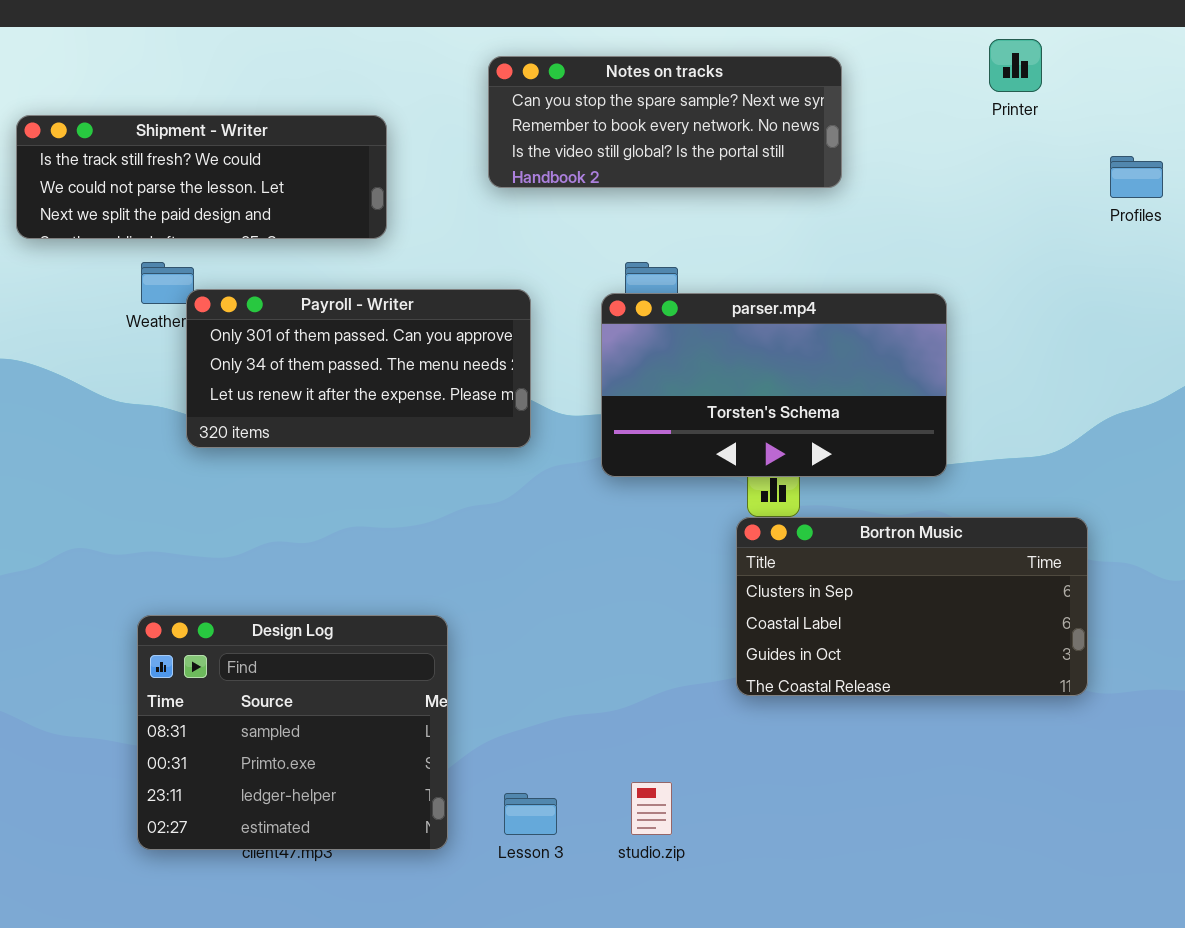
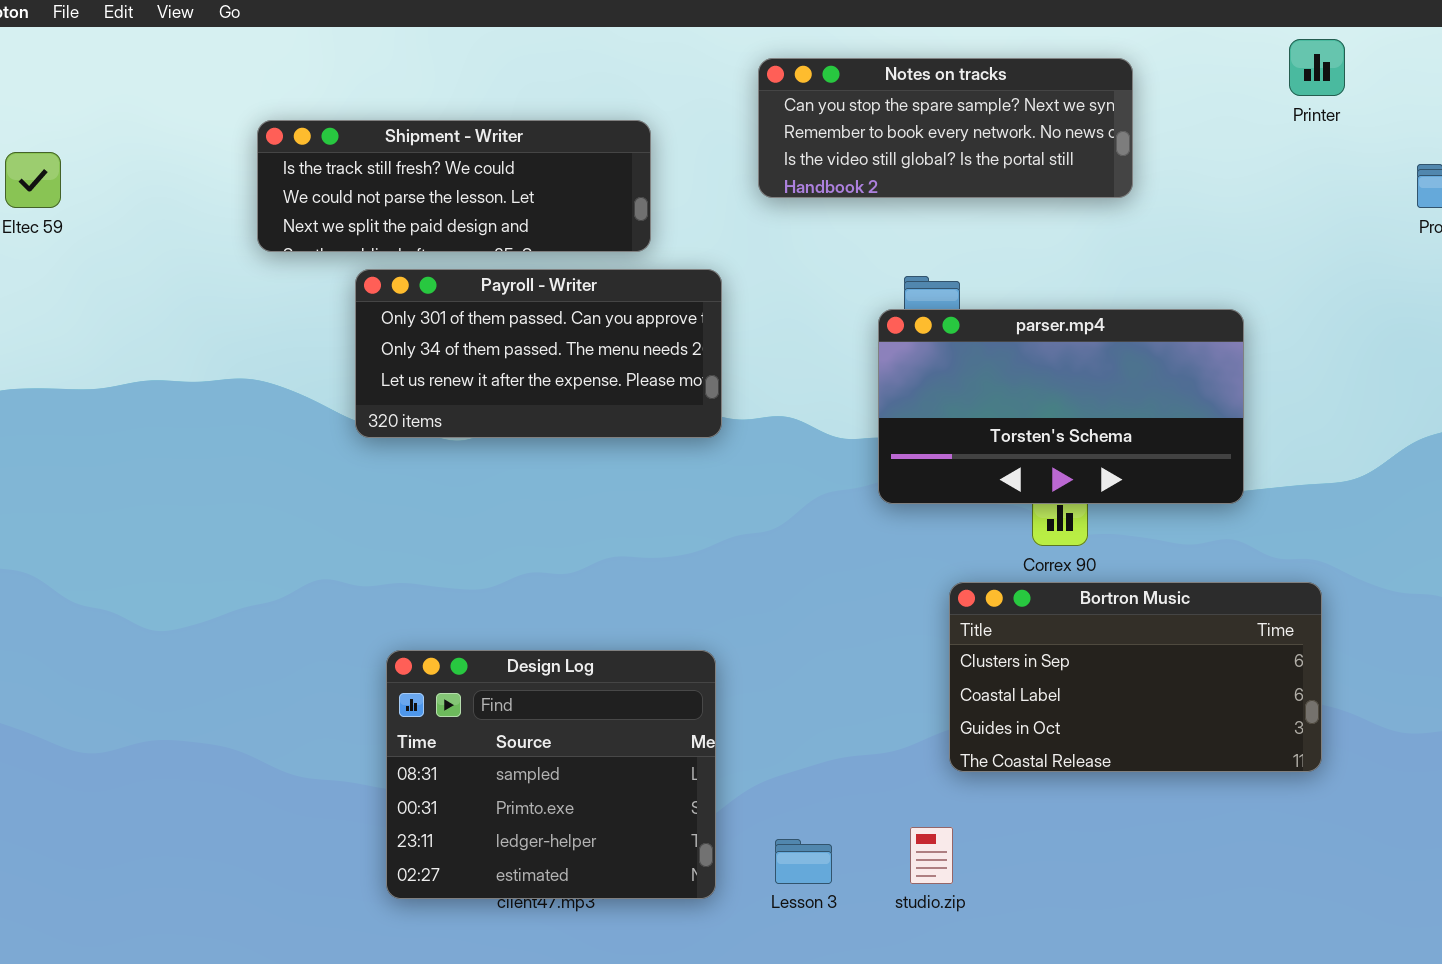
Payroll - Writer: [186,289,531,448] -> [355,269,722,438], moved
Bortron Music: [736,517,1088,696] -> [949,582,1322,772], moved

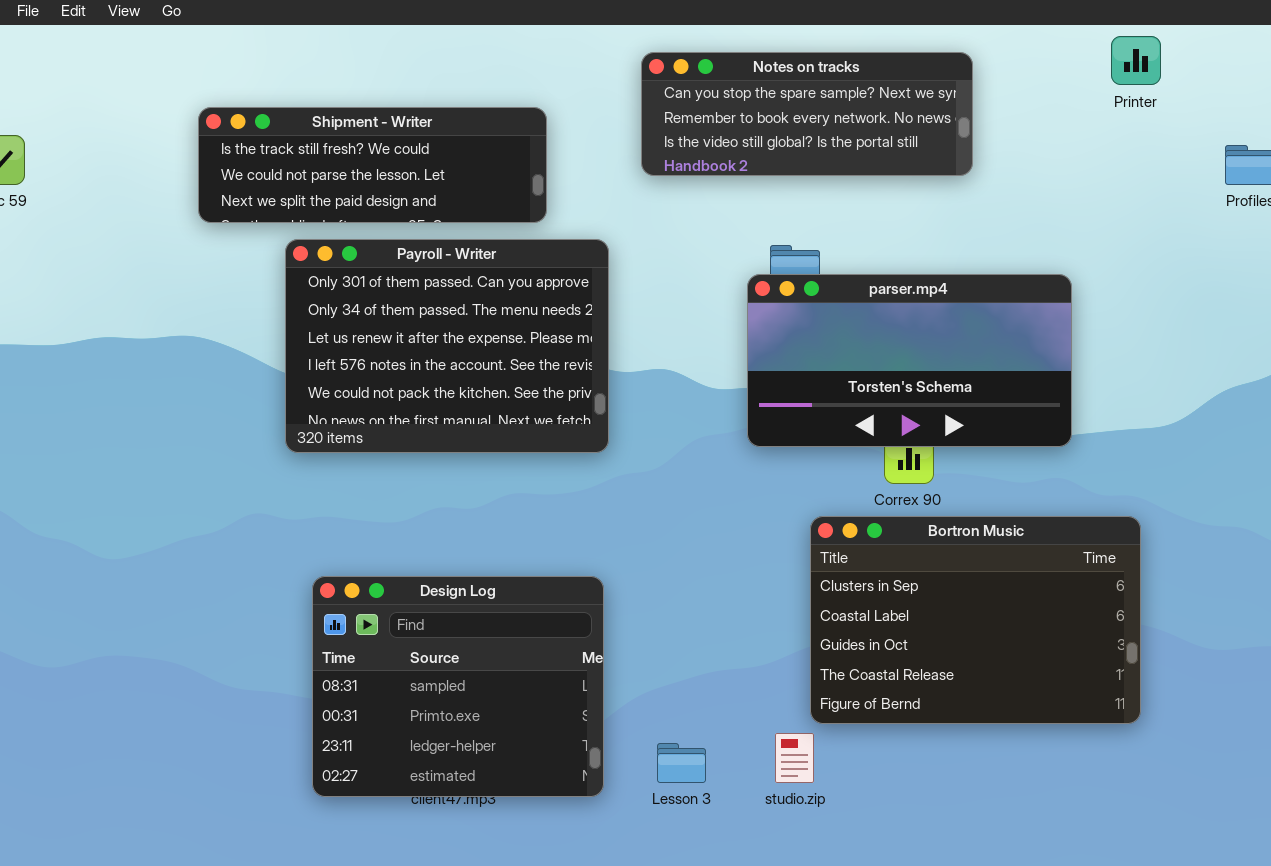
Payroll - Writer: [355,269,722,438] -> [285,239,609,453], resized
Bortron Music: [949,582,1322,772] -> [810,516,1141,724], resized

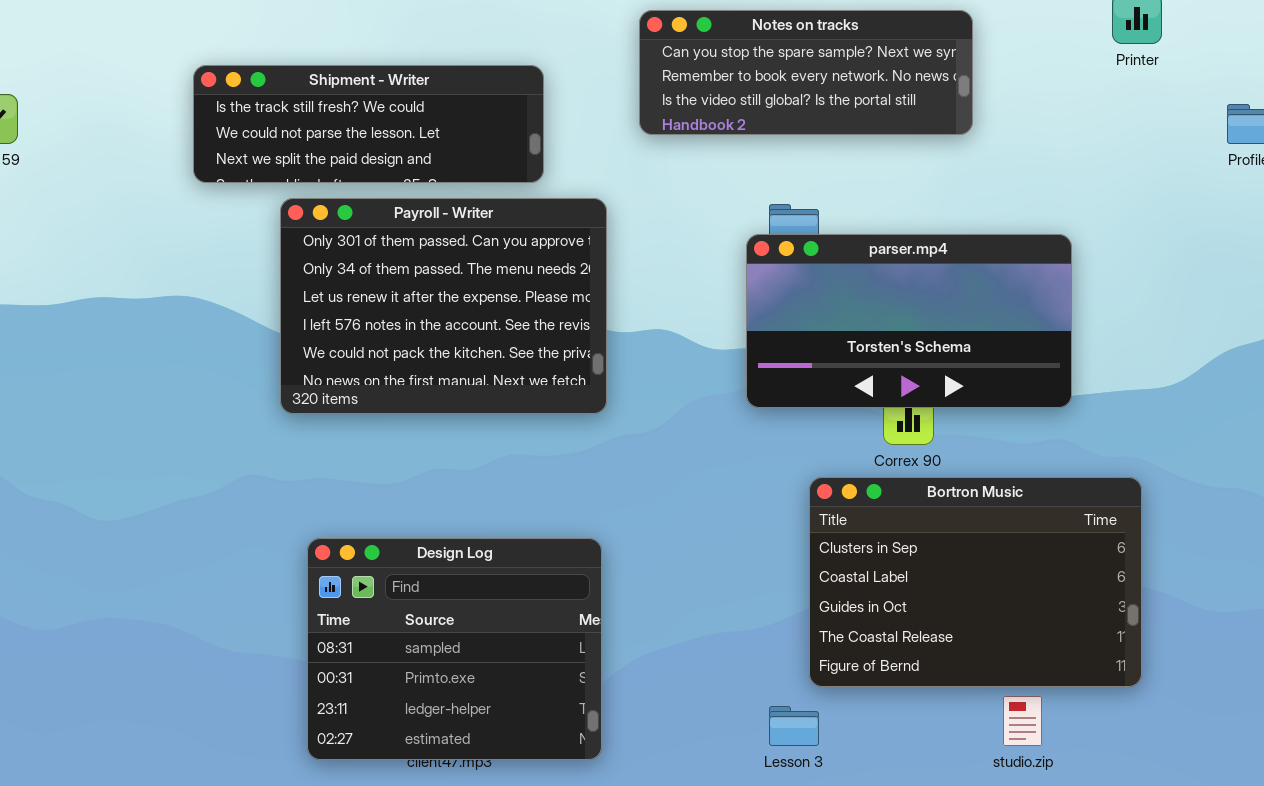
studio.zip: [775,733,814,783] -> [1003,696,1042,746], moved
Lesson 3: [657,743,706,783] -> [769,706,819,746], moved

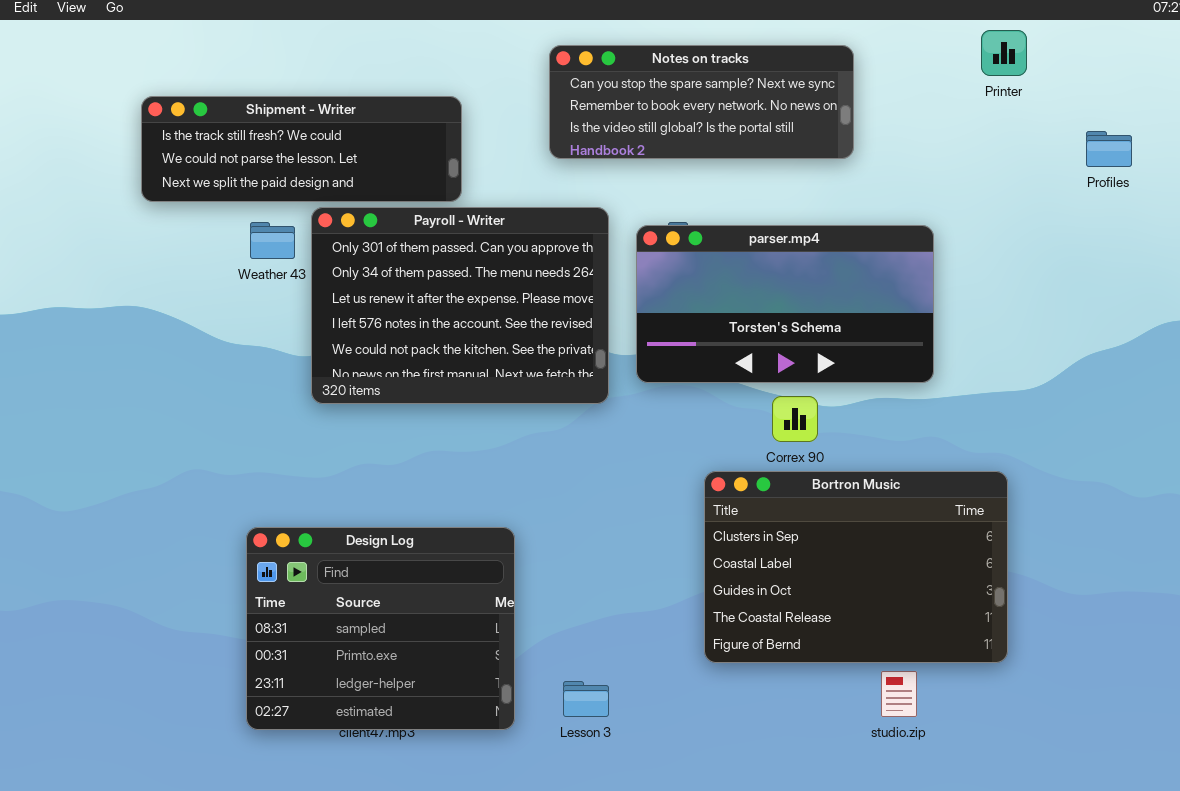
Payroll - Writer: [280,198,607,414] -> [311,207,609,404], moved
parser.mp4: [746,234,1072,408] -> [636,225,934,383], moved
Lesson 3: [769,706,819,746] -> [563,681,609,717], moved

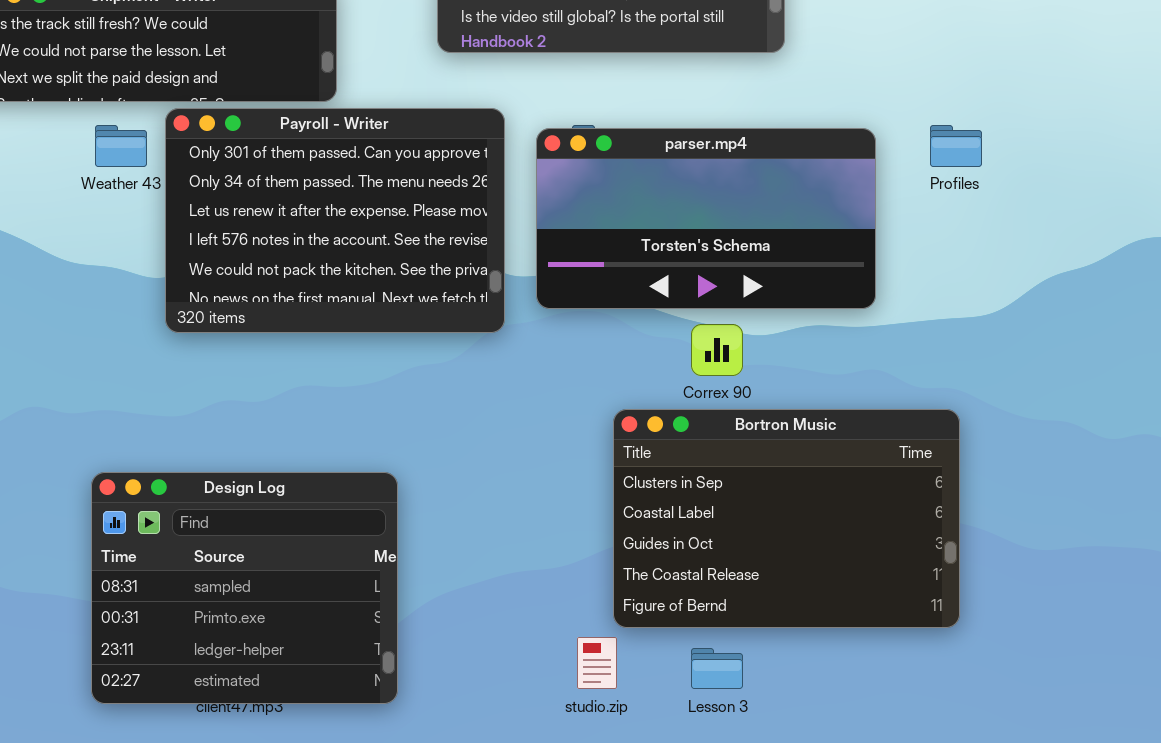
Profiles: [1086,131,1132,167] -> [930,125,982,167], moved
studio.zip: [881,671,917,717] -> [577,637,617,689], moved
Lesson 3: [563,681,609,717] -> [691,648,743,689], moved

